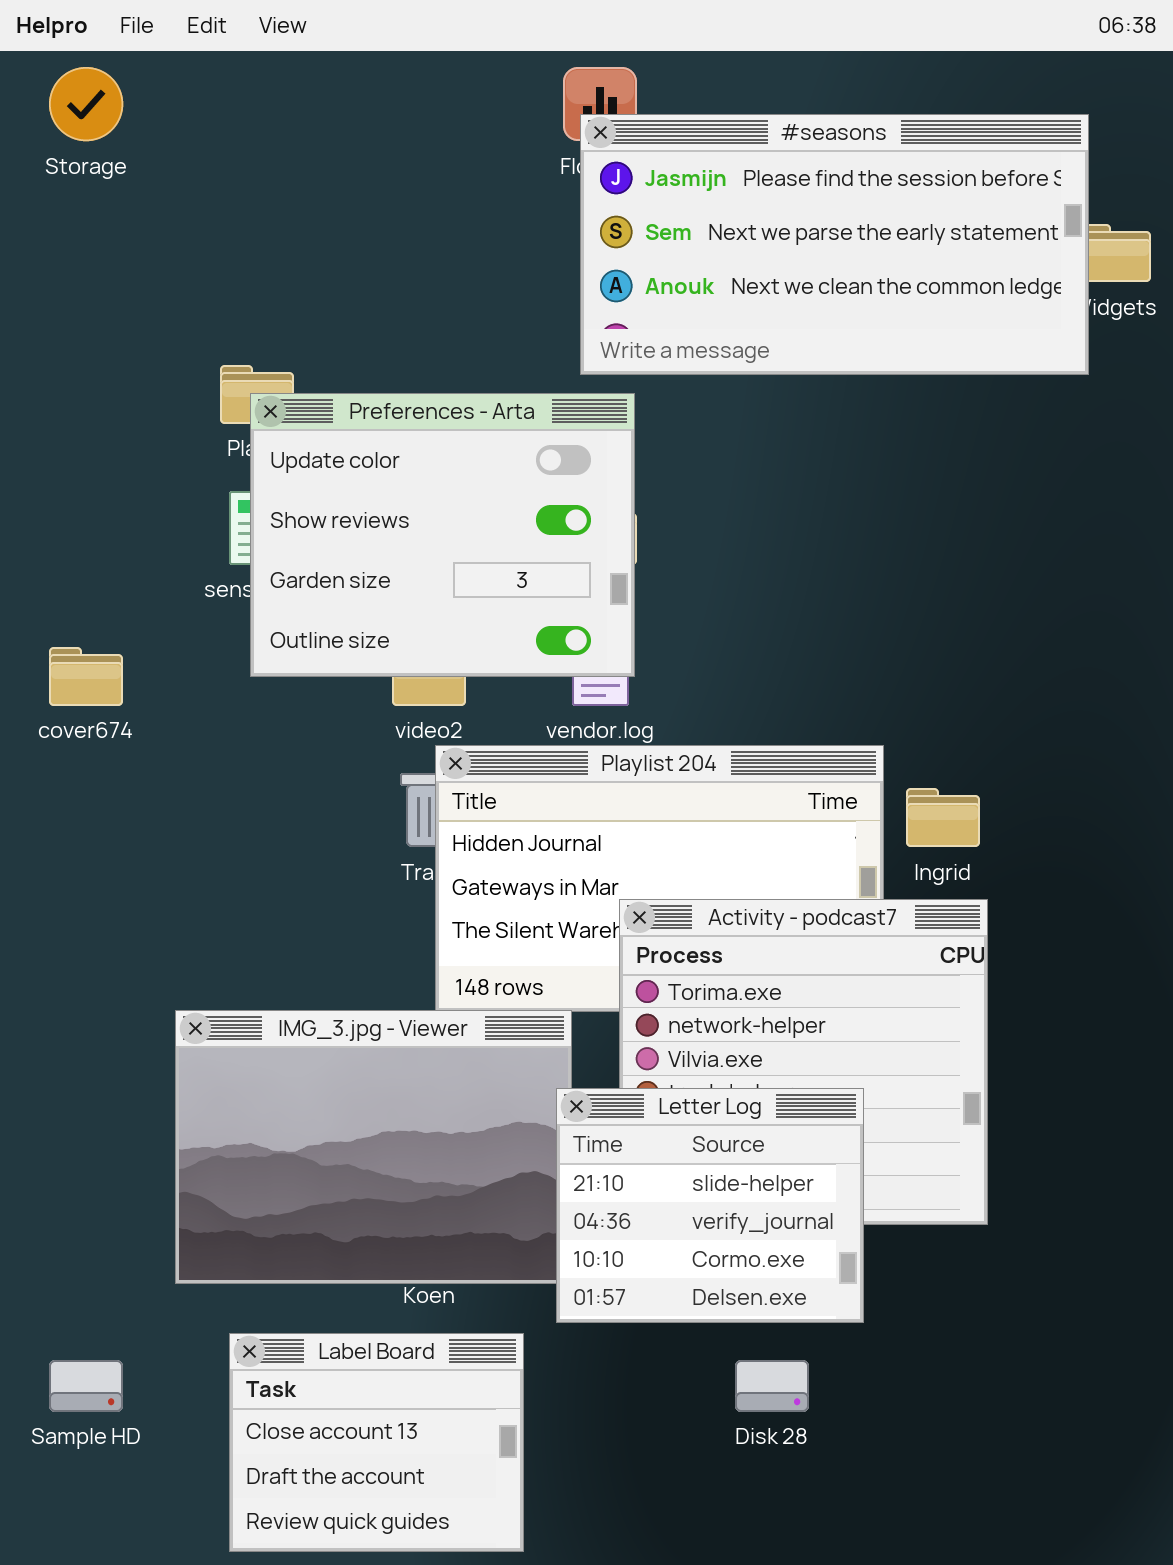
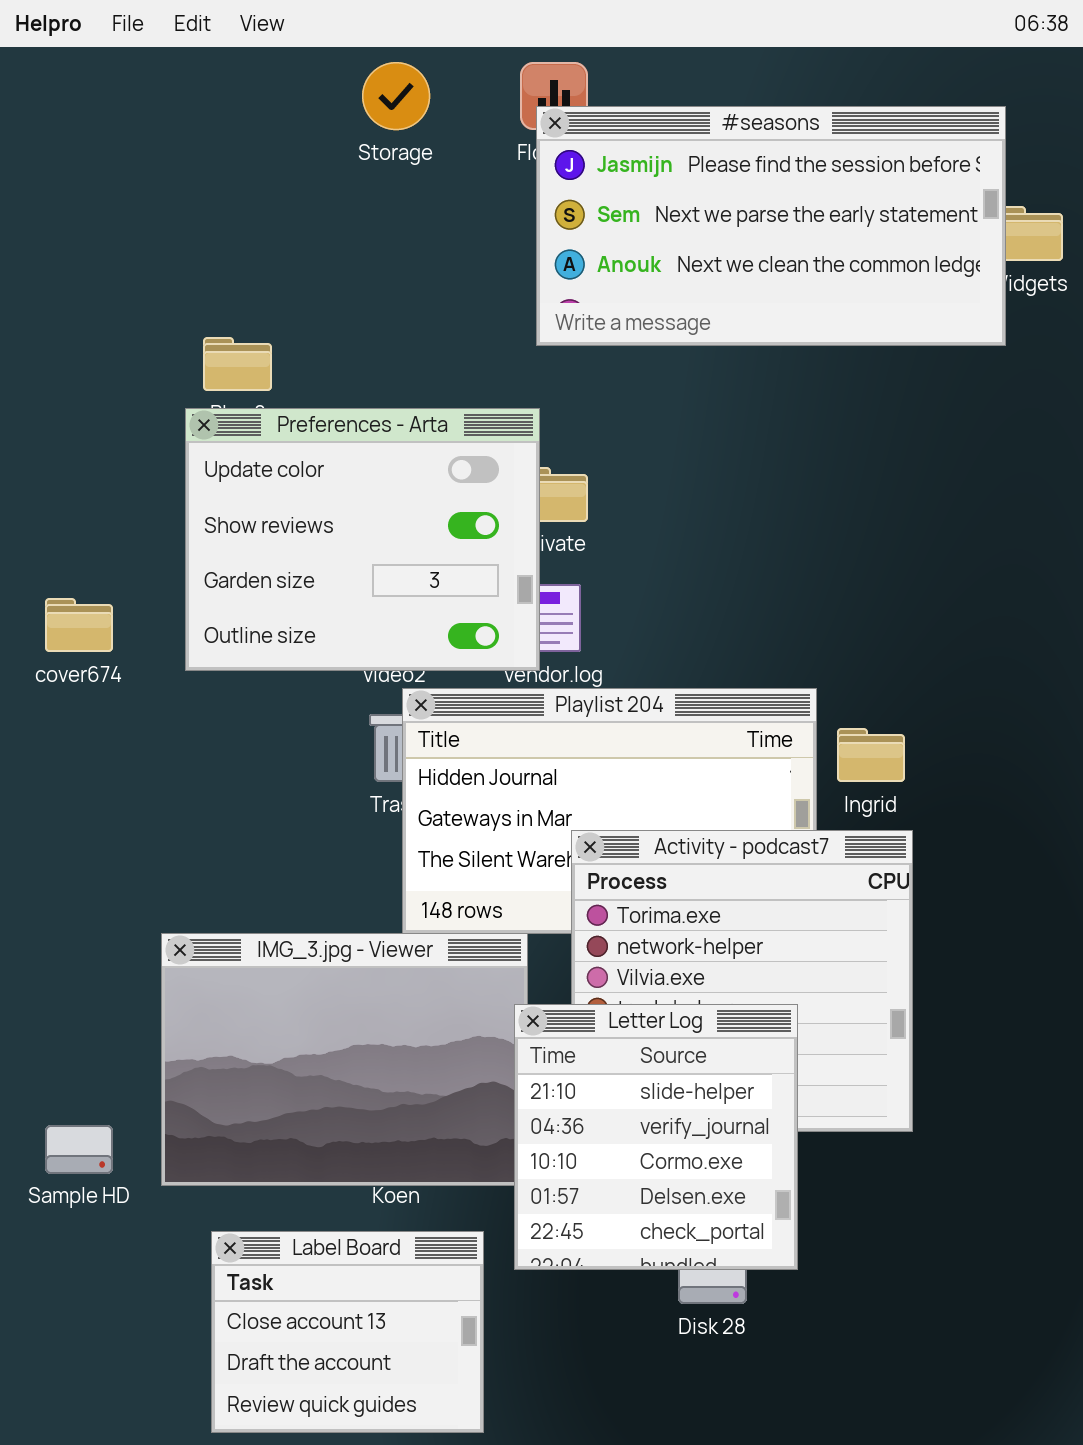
Storage: [49,67,123,141] -> [362,62,430,130], moved
Preferences - Arta: [250,393,635,677] -> [185,408,540,671], moved
Letter Log: [556,1088,864,1323] -> [514,1004,798,1270], resized
Sample HD: [49,1360,123,1412] -> [45,1125,113,1174], moved

